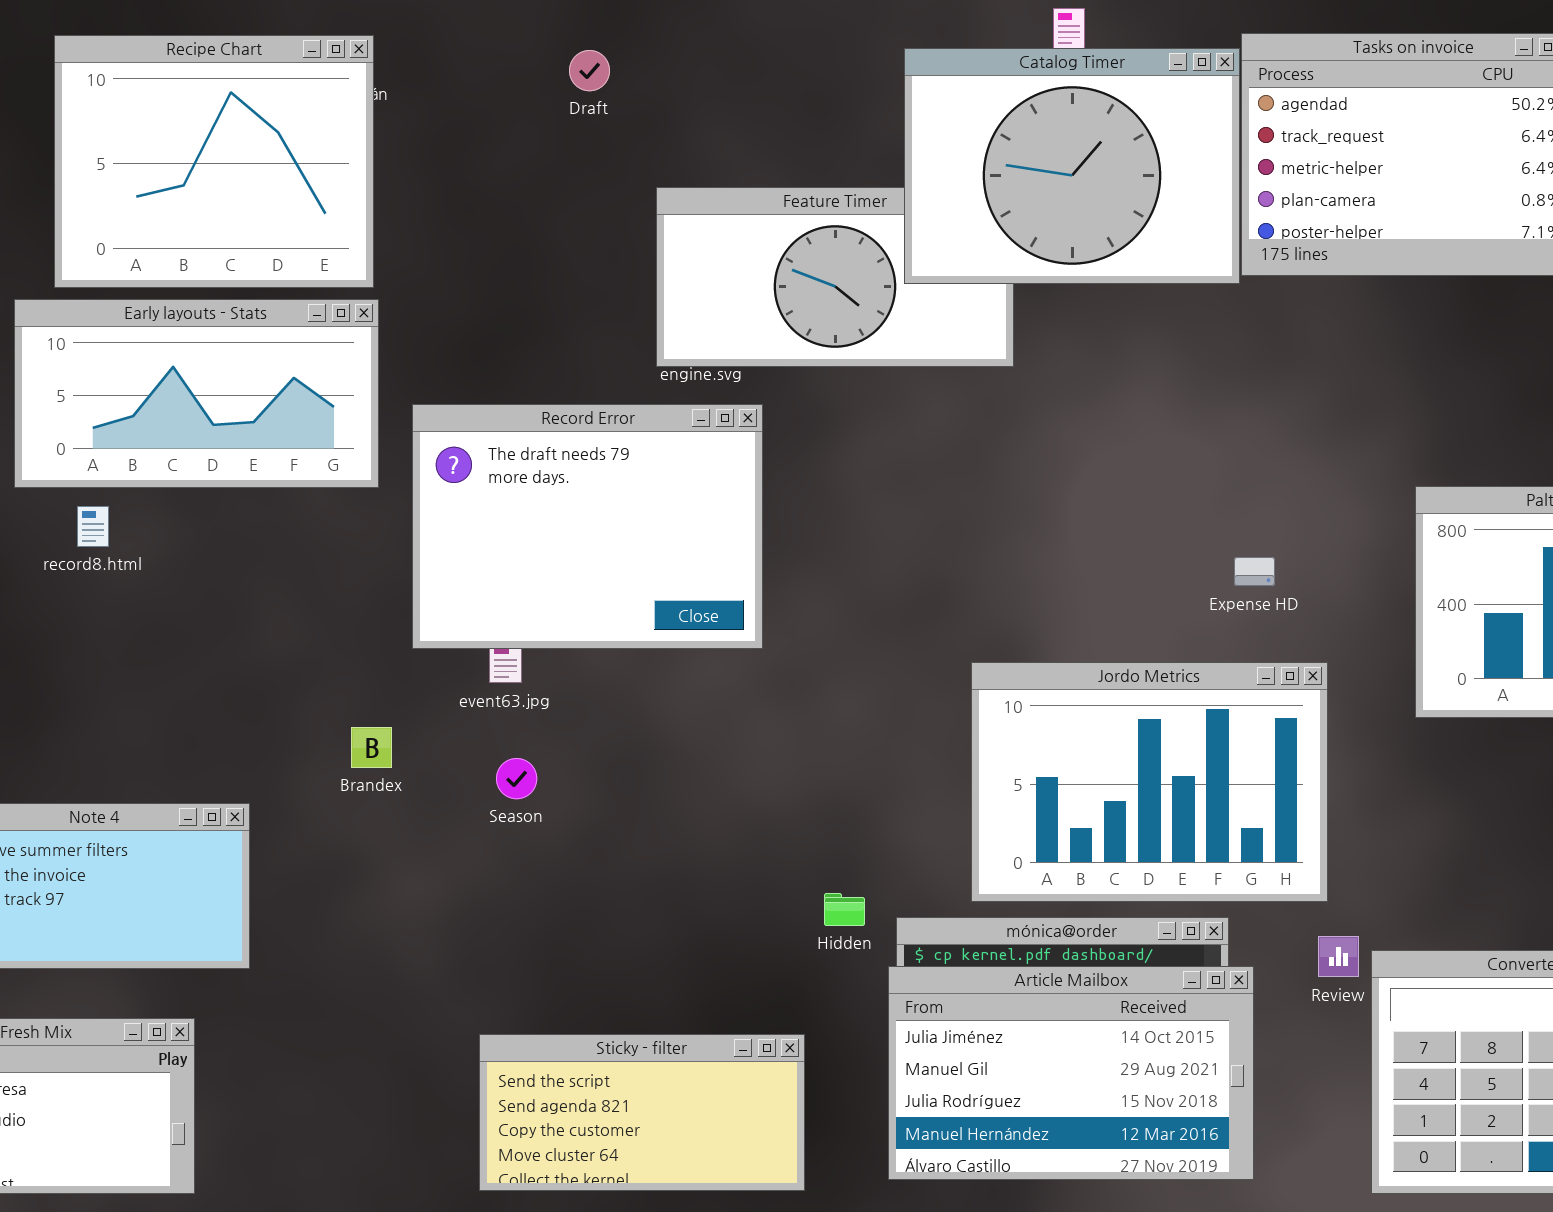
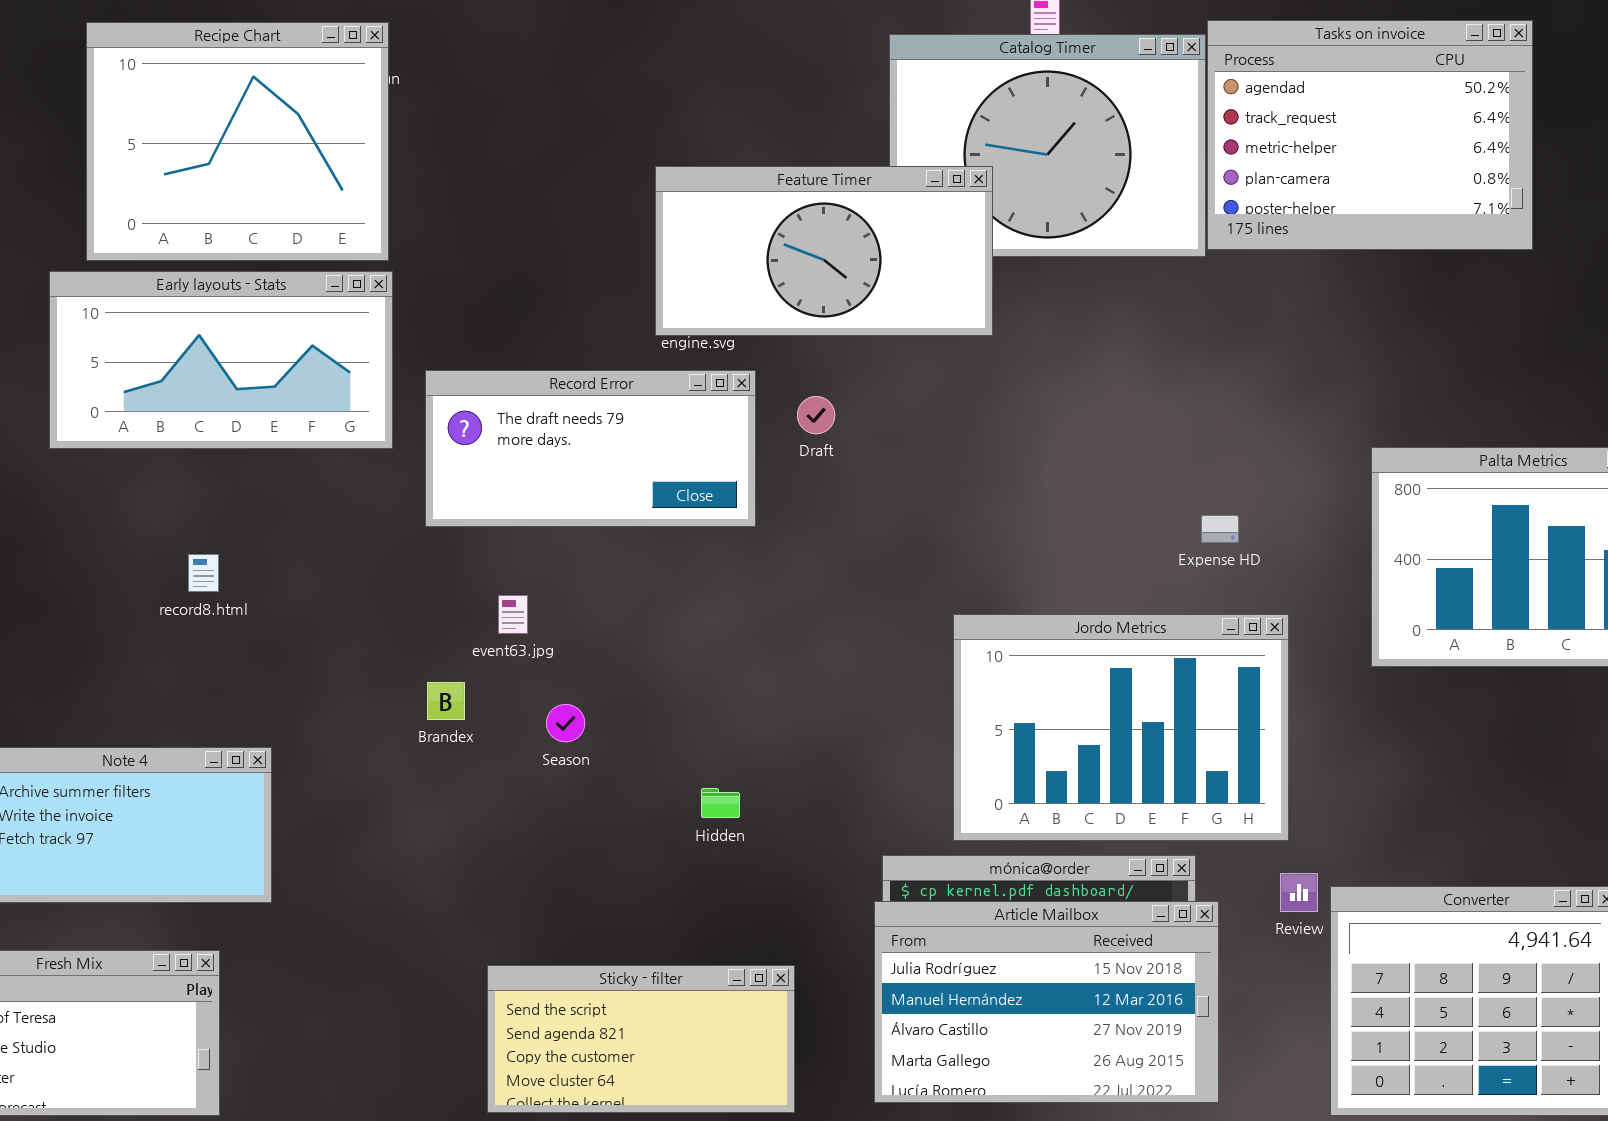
Draft: [569,50,610,91] -> [797,396,835,434], moved
Feature Timer: [656,187,1014,367] -> [655,166,993,336], raised
Record Error: [412,404,763,649] -> [425,370,756,527], resized
record8.html: [77,506,109,547] -> [188,554,219,592], moved
Brandex: [351,727,392,768] -> [427,682,465,720], moved
Season: [496,758,537,799] -> [546,704,585,742], moved
Hidden: [824,893,865,926] -> [701,788,740,818], moved
Article Mailbox: [888,966,1254,1180] -> [874,901,1219,1103], scrolled down 2 rows

